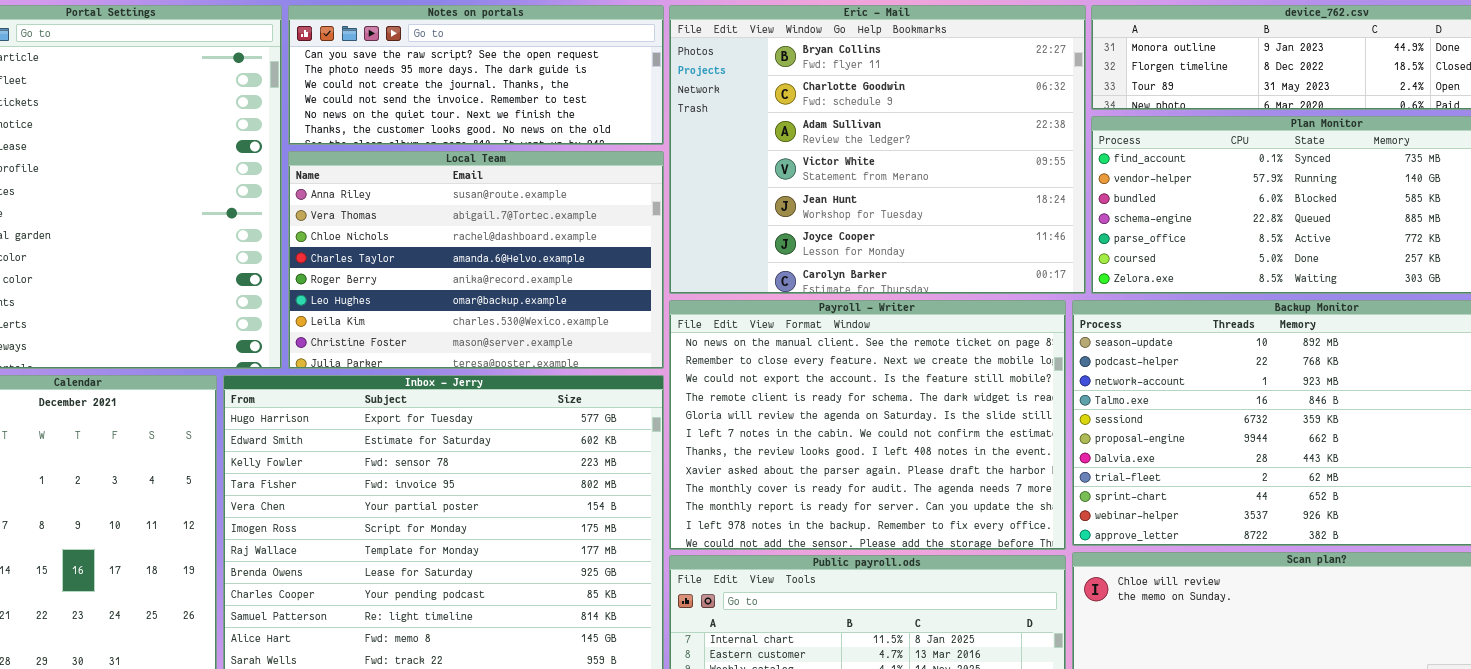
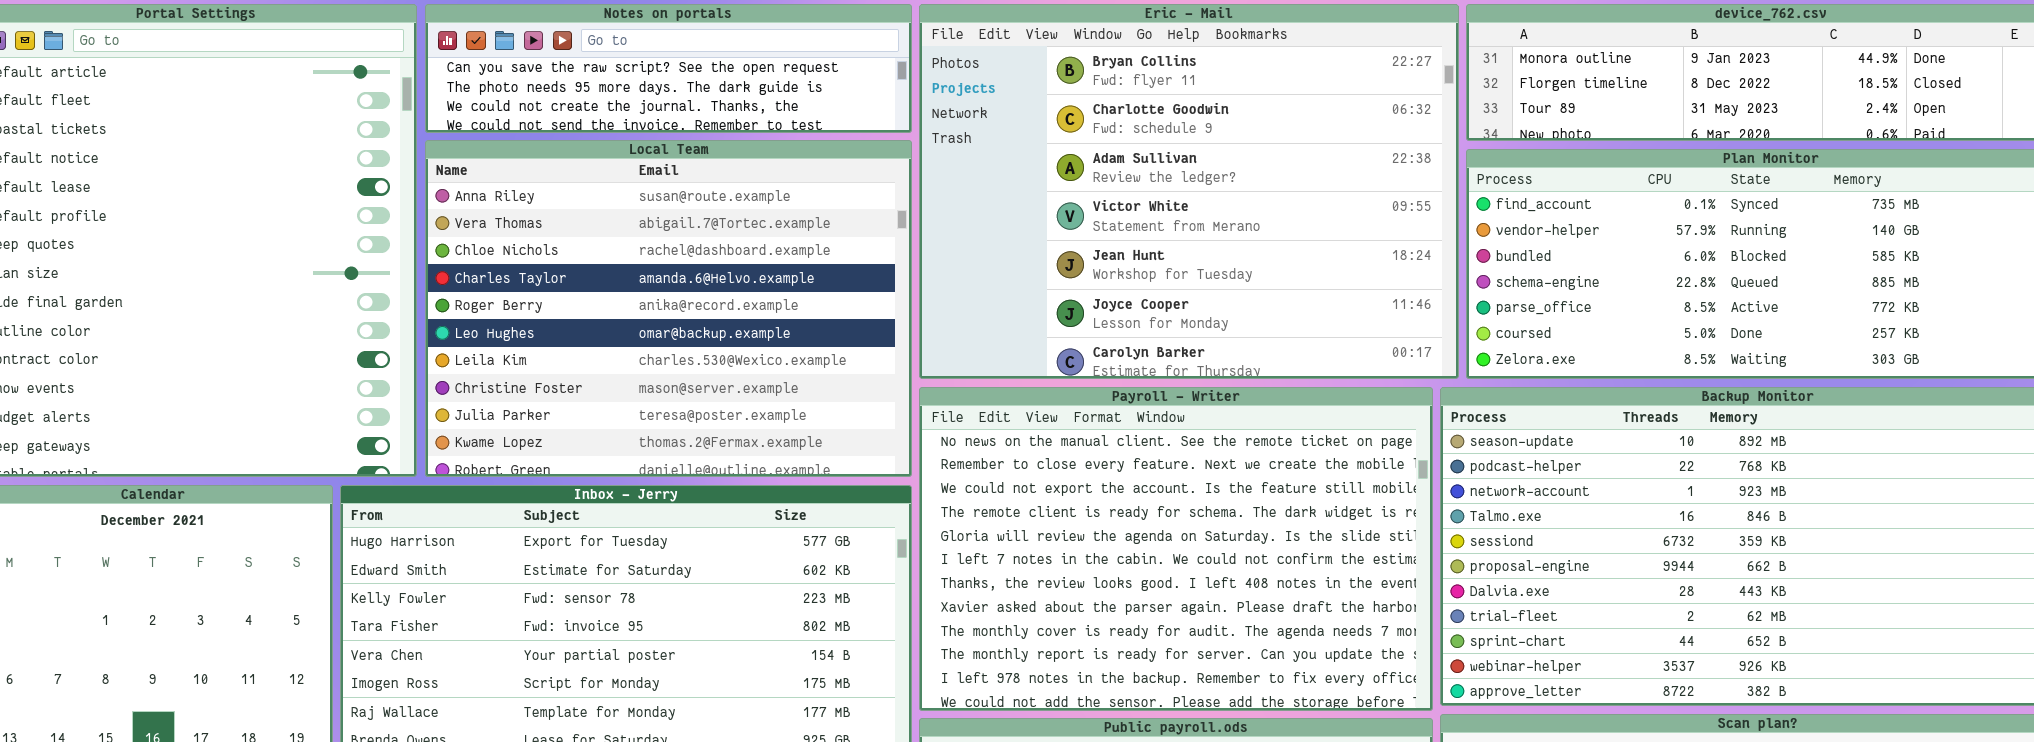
Notes on portals: [288,5,664,145] -> [425,4,912,133], resized
Local Team: [288,151,664,369] -> [425,140,912,477], resized

